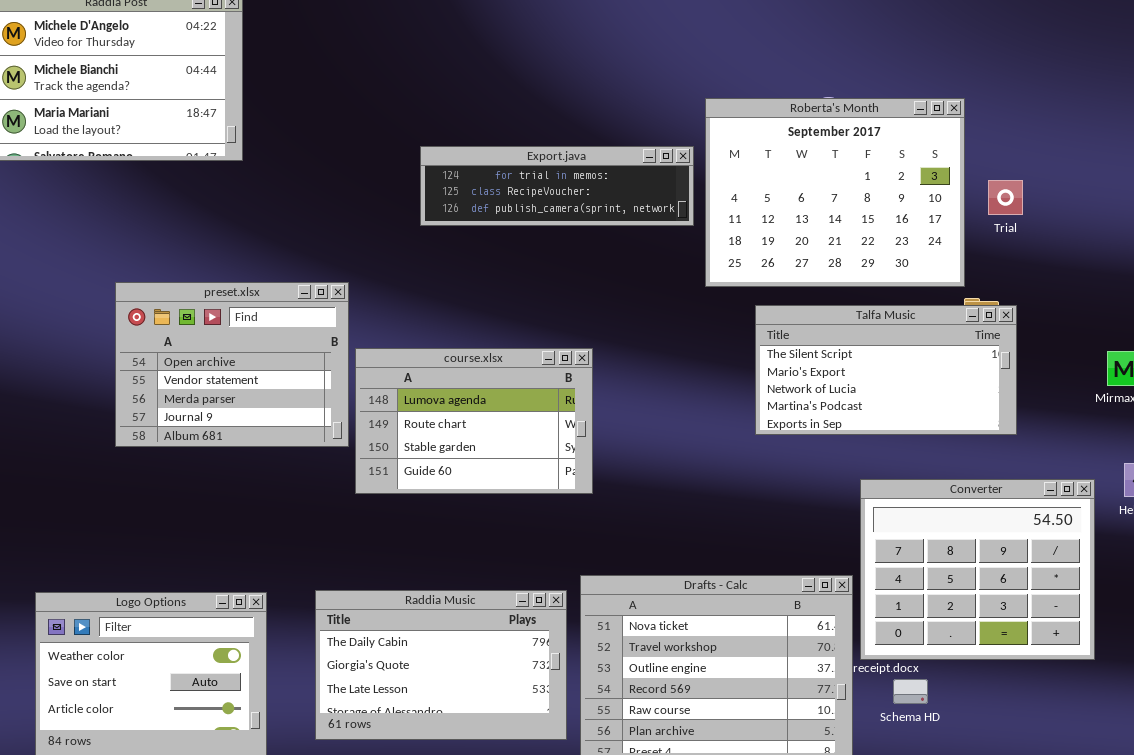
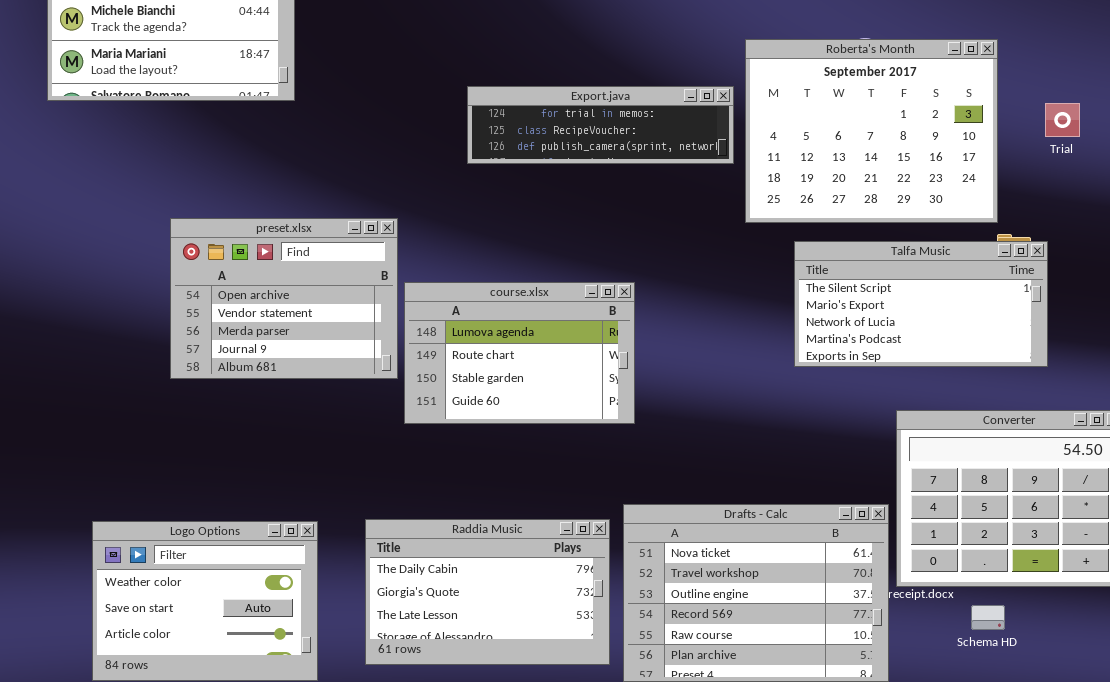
Trial: [988,180,1023,215] -> [1045,103,1080,137], moved
Schema HD: [893,679,928,704] -> [971,605,1005,630], moved

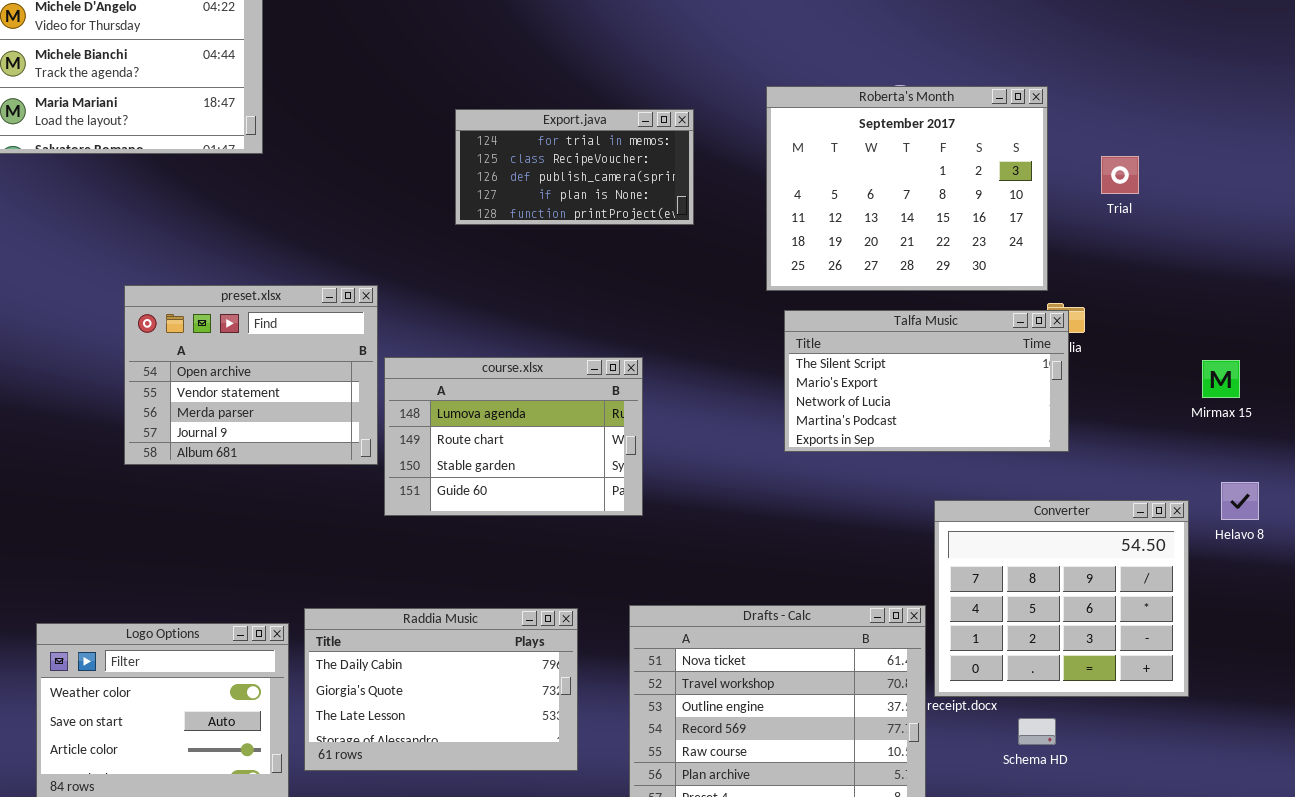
Export.java: [467,86,734,164] -> [455,109,694,225], resized
Talfa Music: [794,241,1048,367] -> [784,310,1069,452], moved
Raddia Music: [365,519,610,665] -> [304,608,578,771], moved

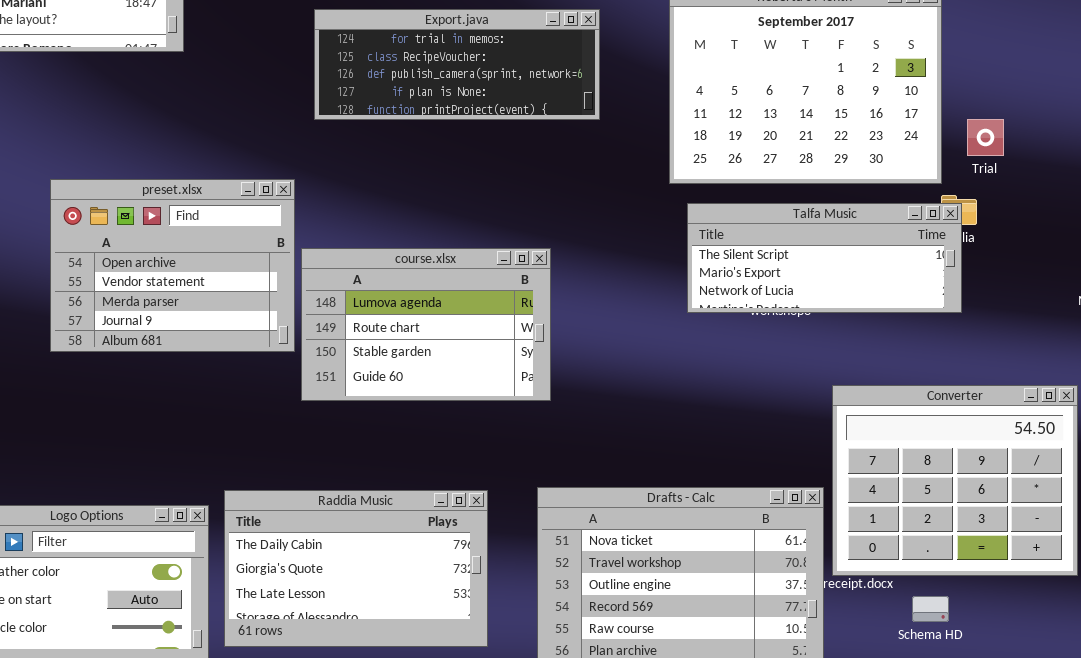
Export.java: [455,109,694,225] -> [314,9,600,120], resized
Trial: [1101,156,1139,194] -> [967,119,1004,156], moved
Talfa Music: [784,310,1069,452] -> [687,203,962,313], resized

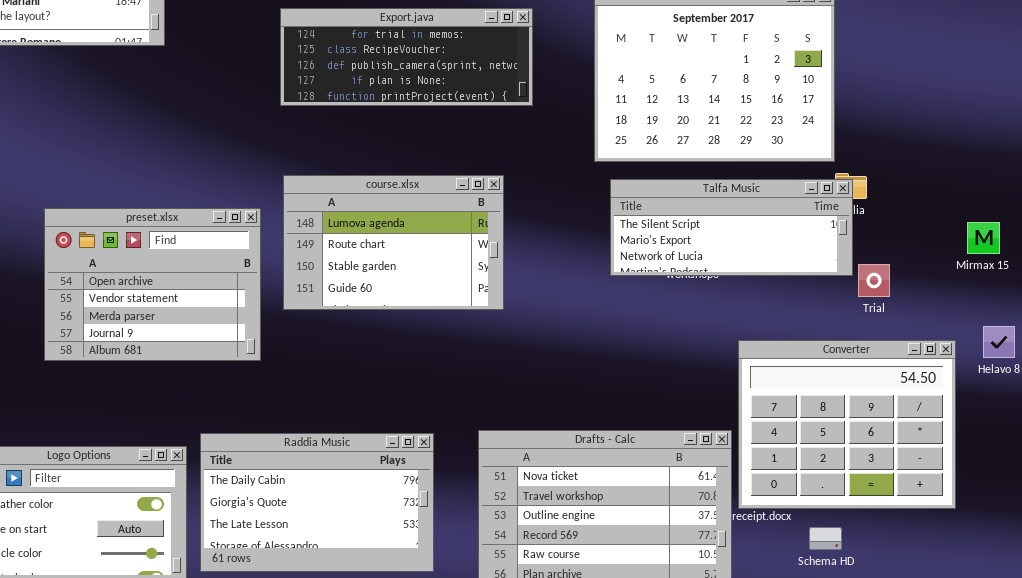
Trial: [967,119,1004,156] -> [858,264,890,297], moved
preset.xlsx: [50,179,295,352] -> [44,208,261,361], moved
course.xlsx: [301,248,551,401] -> [283,175,504,310], moved

